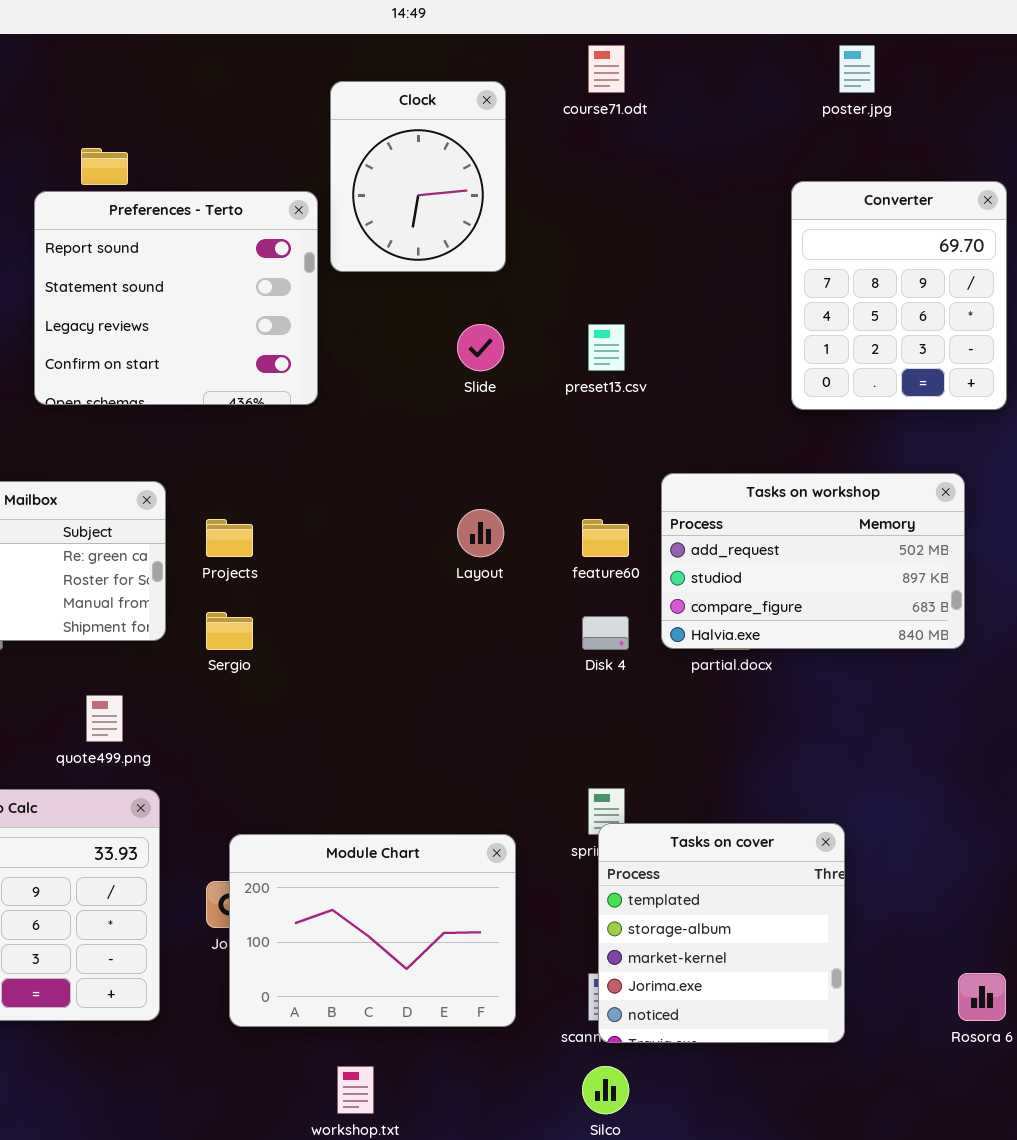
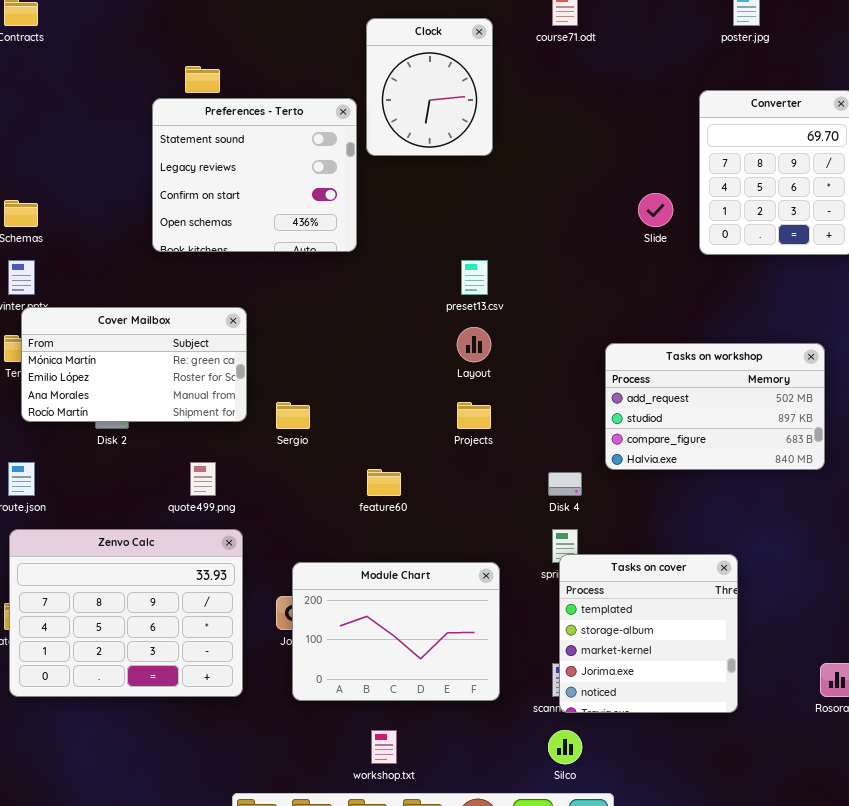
Preferences - Terto: [34,191,318,405] -> [152,98,357,252], scrolled down 1 row
Slide: [457,324,504,371] -> [638,193,673,227], moved
preset13.csv: [588,324,625,371] -> [461,260,488,295], moved
Tasks on workshop: [661,473,965,649] -> [605,343,825,470], moved
Projects: [206,519,253,557] -> [457,402,491,429], moved
feature60: [582,519,629,557] -> [367,469,401,496], moved
Disk 4: [582,616,629,650] -> [548,472,582,496], moved

